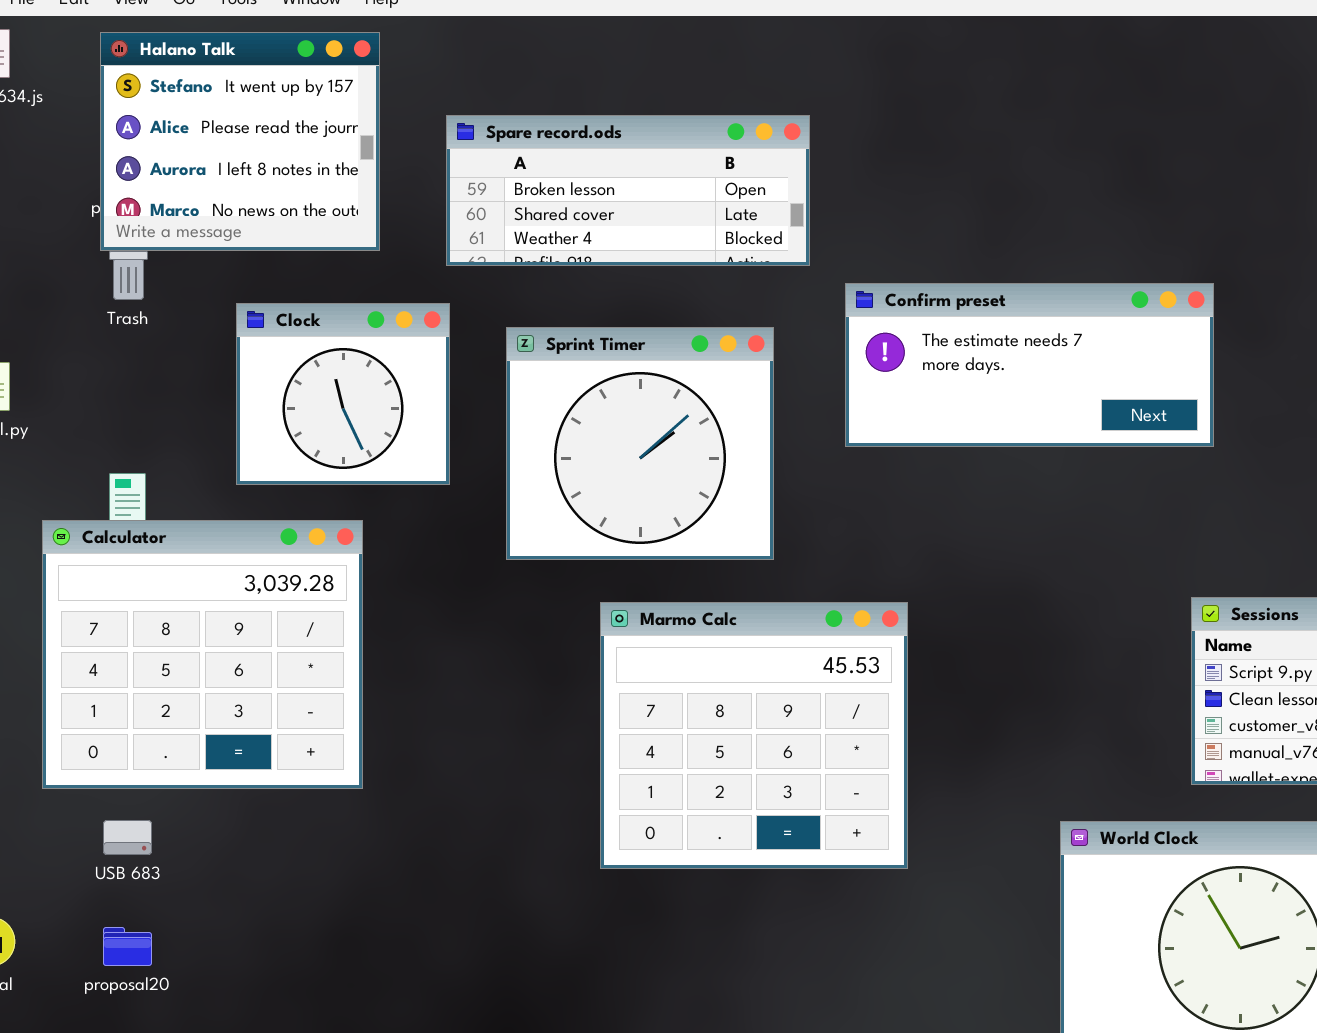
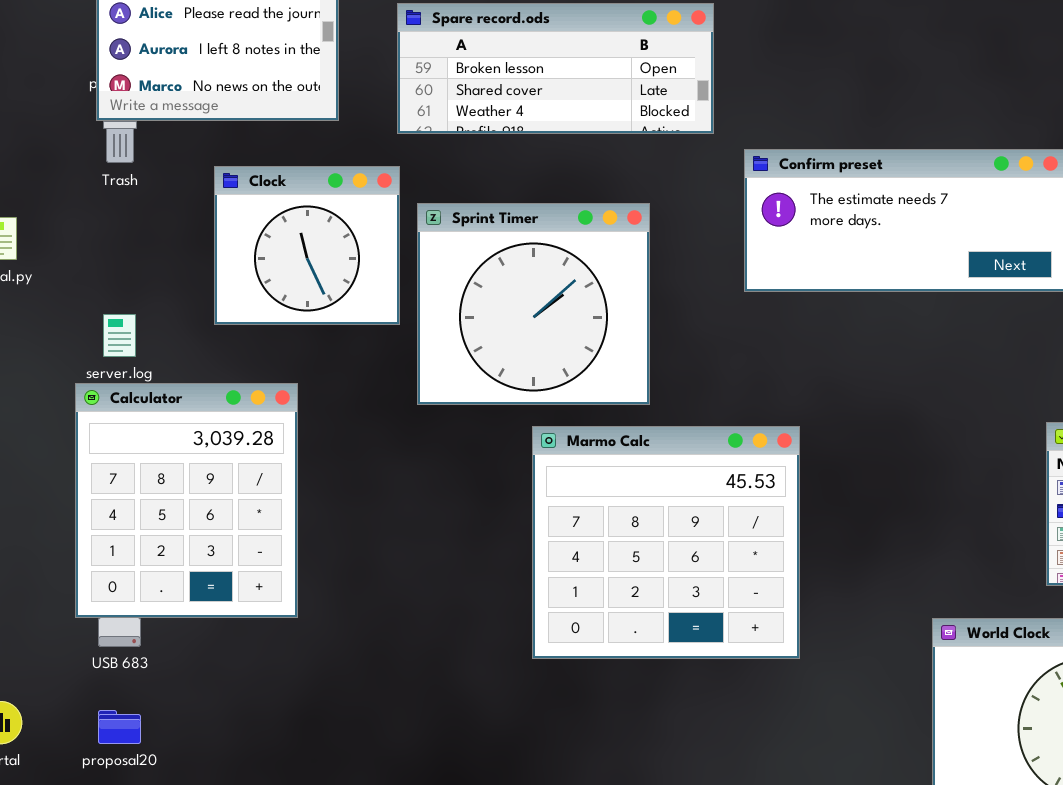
Sprint Timer: [506,327,774,560] -> [417,203,650,405], moved
Calculator: [42,520,363,789] -> [75,383,298,618], moved, resized

